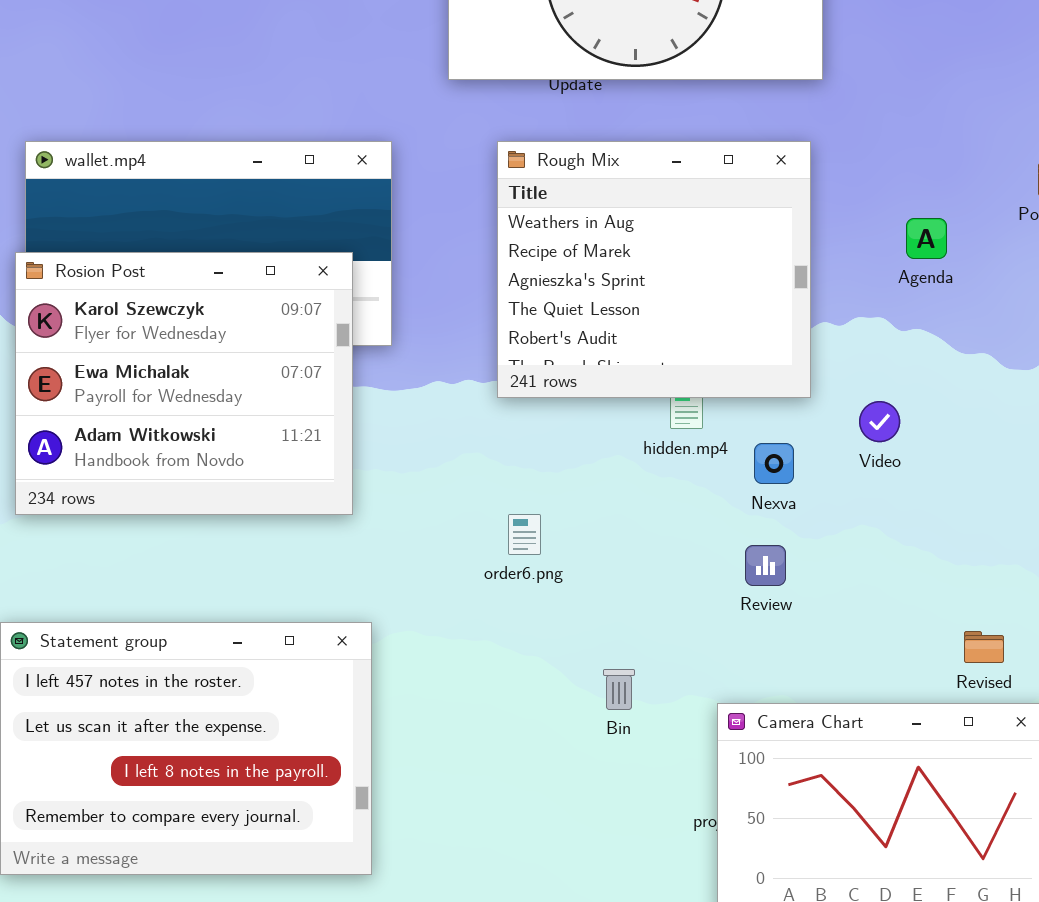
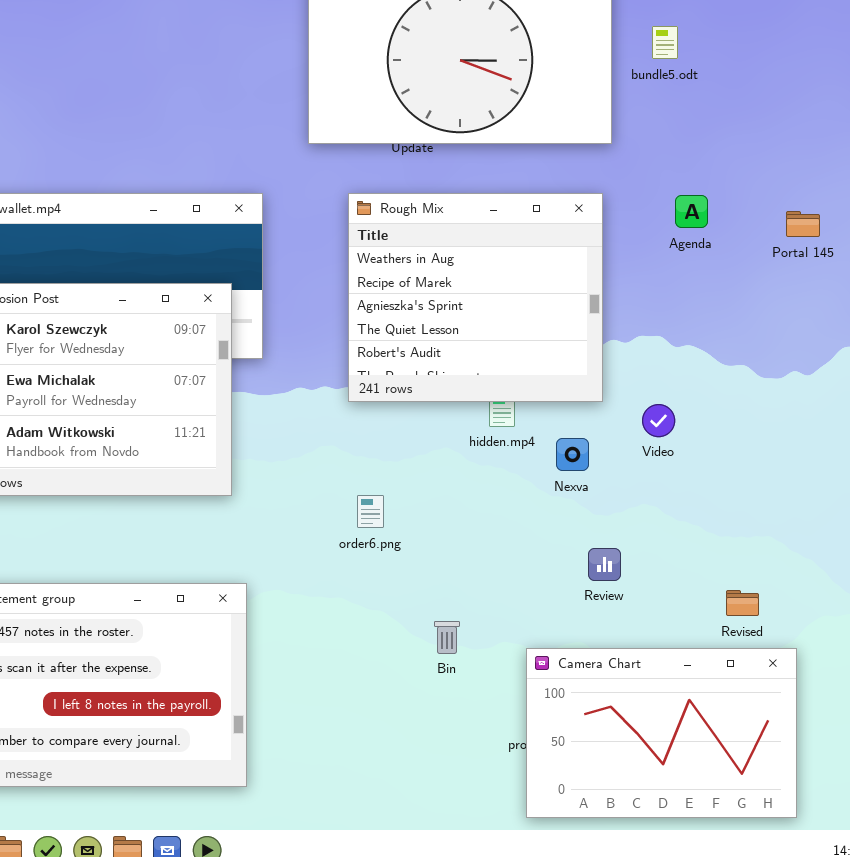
Agenda: [906,218,947,259] -> [675,195,708,228], moved
Review: [745,545,786,586] -> [588,548,621,581], moved

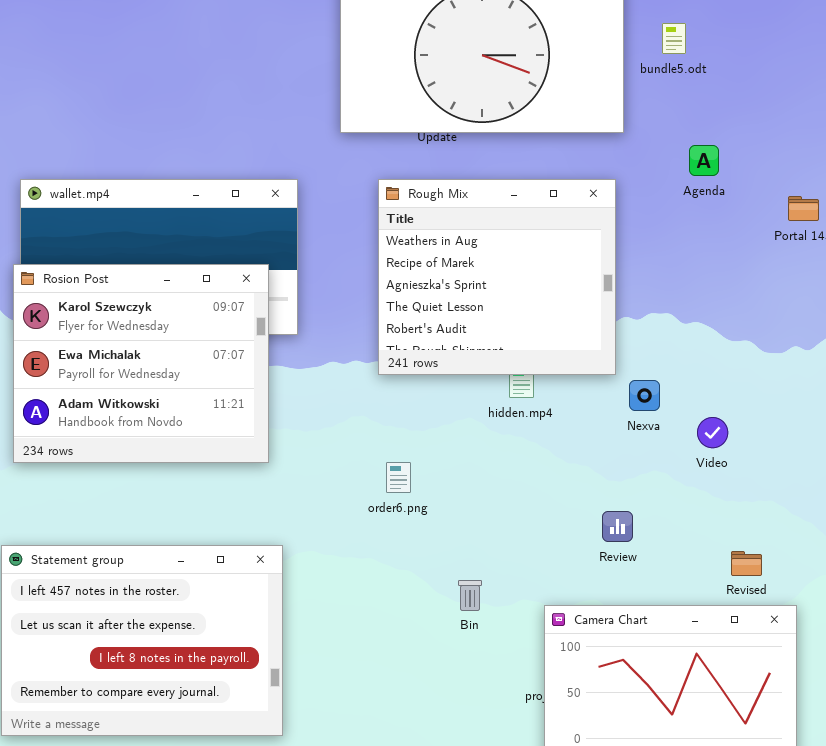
Agenda: [675,195,708,228] -> [689,145,719,176], moved
Video: [642,404,675,437] -> [697,417,728,448], moved
Nexva: [556,438,589,471] -> [629,380,660,411], moved

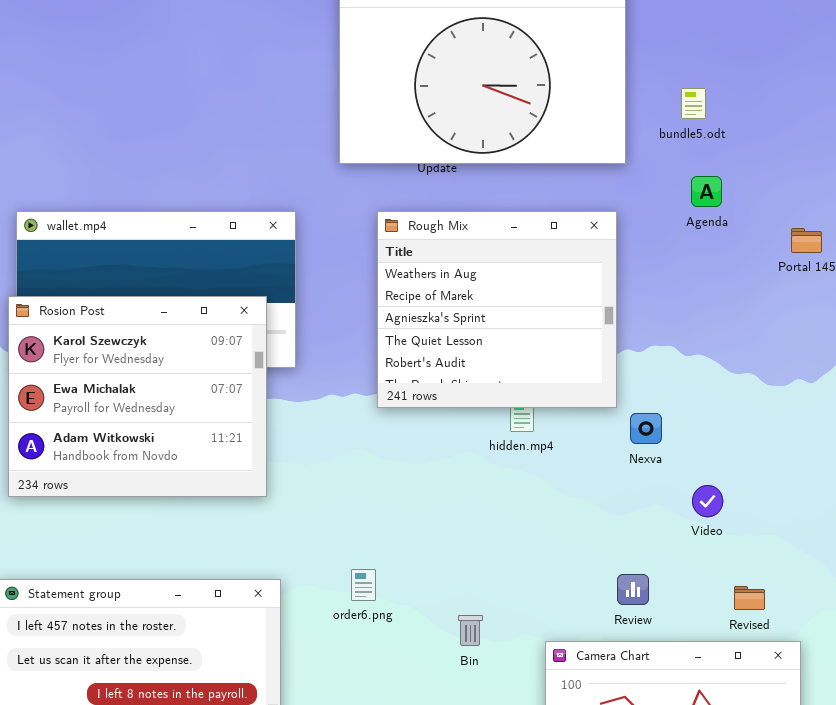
bundle5.odt: [662,23,686,54] -> [681,88,706,119], moved
Video: [697,417,728,448] -> [692,485,723,517], moved
order6.png: [386,462,411,493] -> [351,569,376,601], moved
Review: [602,511,633,542] -> [617,574,649,605], moved

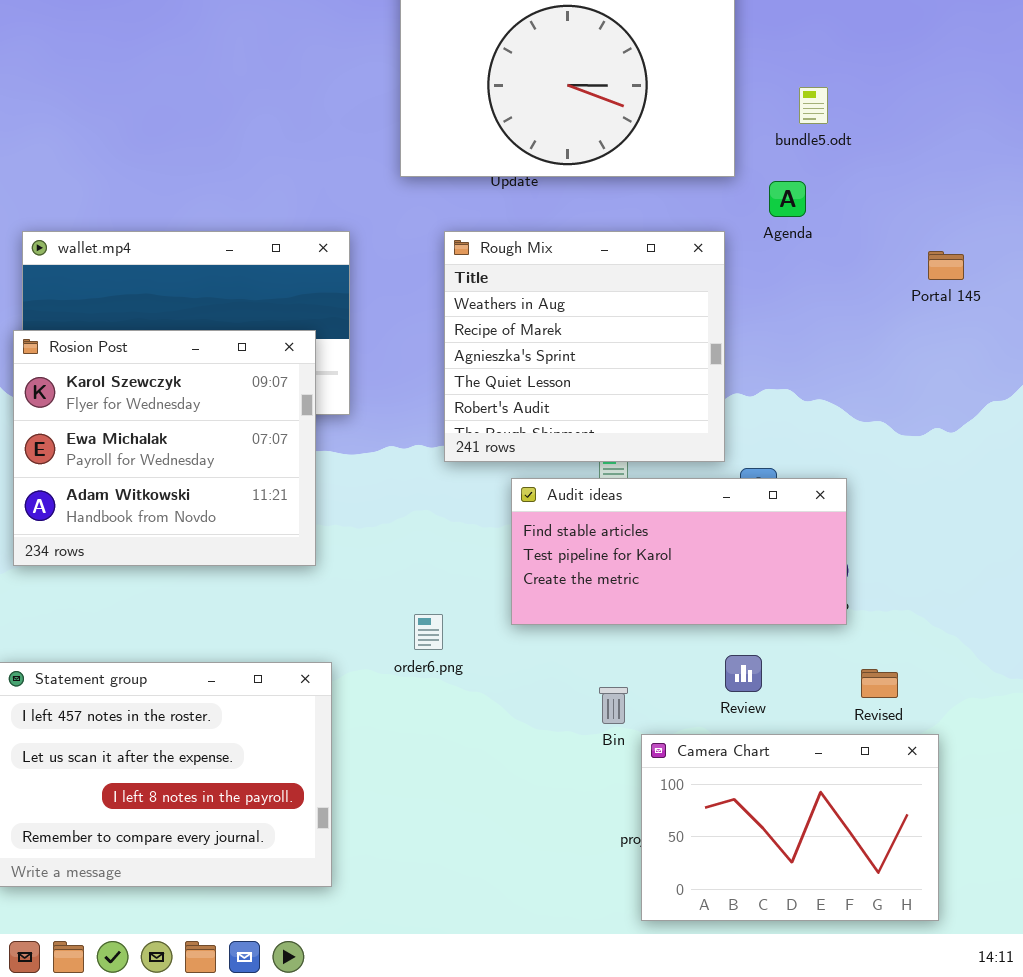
Agenda: [691,176,722,207] -> [769,181,806,217], moved
Audit ideas: none -> [511,478,847,625], opened
order6.png: [351,569,376,601] -> [414,614,443,650], moved
Bin: [458,615,483,646] -> [599,687,628,724], moved

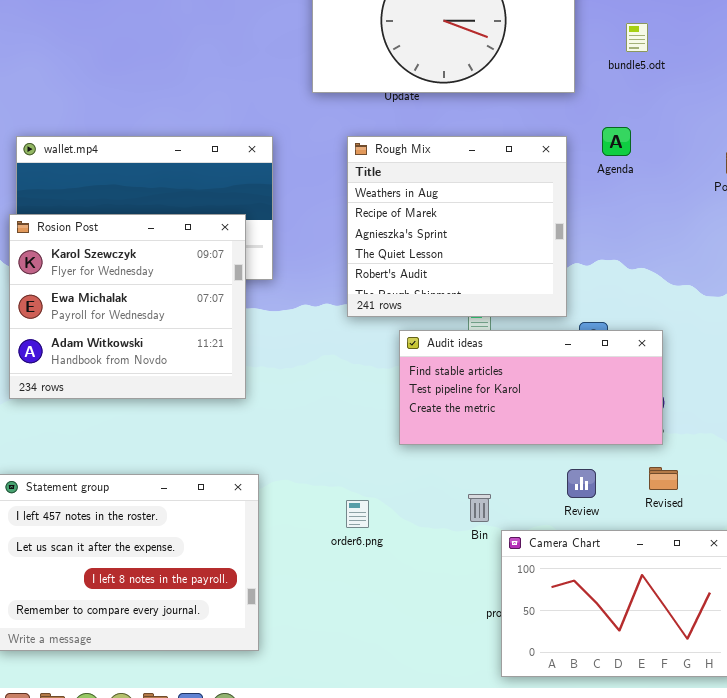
Agenda: [769,181,806,217] -> [602,127,631,156], moved
order6.png: [414,614,443,650] -> [346,500,369,528], moved
Revised: [861,669,898,698] -> [649,467,678,490], moved

